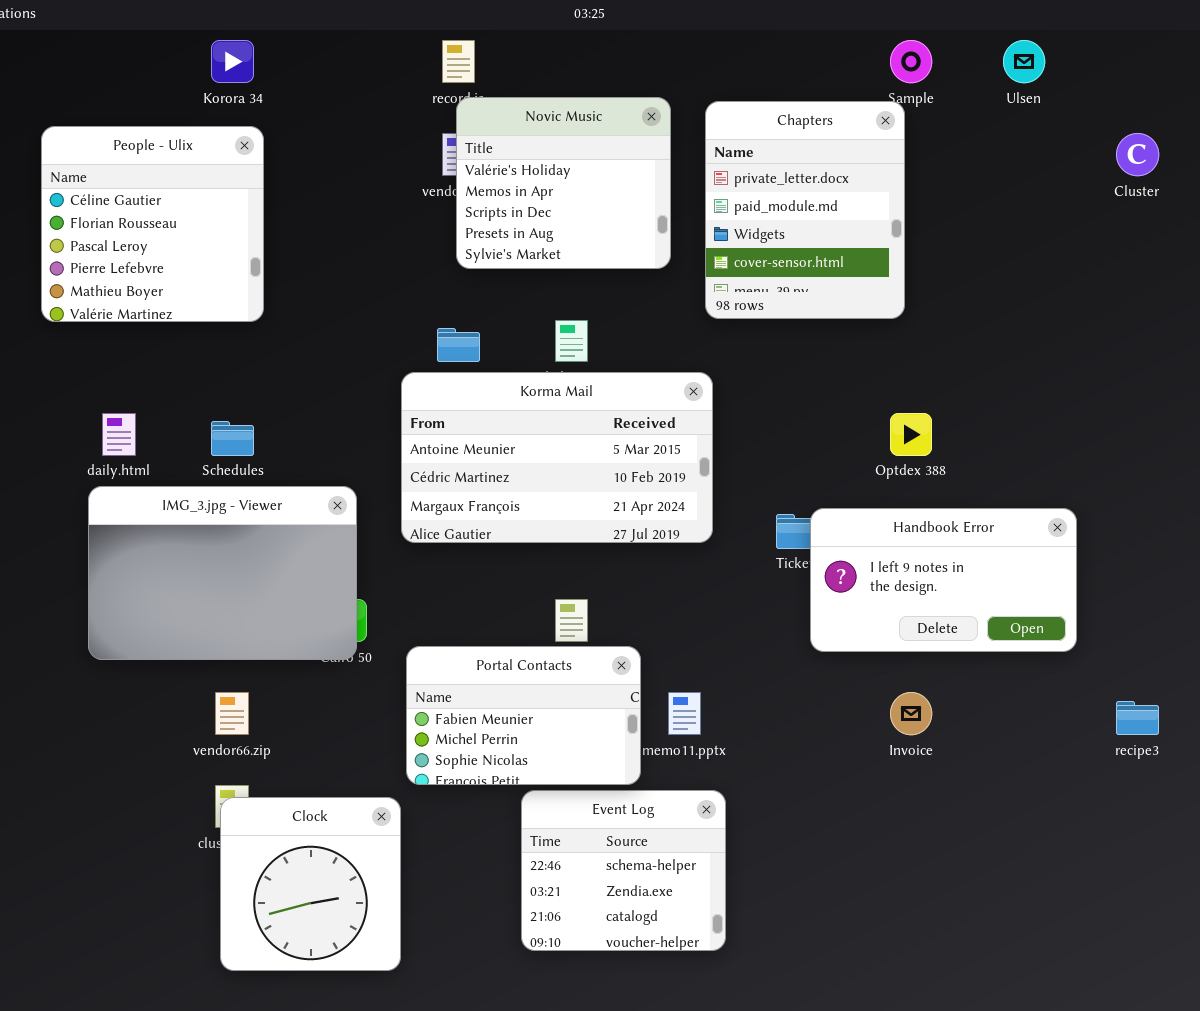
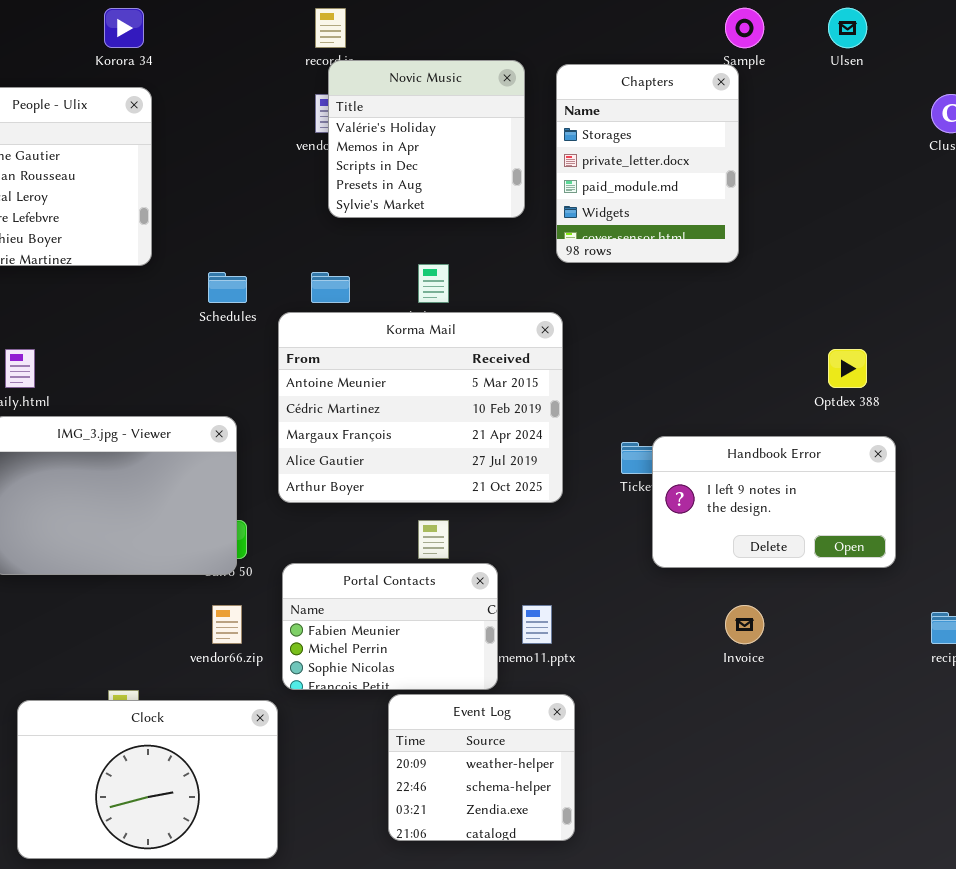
Chapters: [705,101,905,319] -> [556,64,739,263], scrolled up 1 row
Korma Mail: [401,372,713,543] -> [278,312,563,503], resized
Optdex 388: [890,413,932,456] -> [828,349,867,388], moved
Schedules: [211,421,254,456] -> [208,272,247,303], moved
vendor66.zip: [215,692,249,735] -> [212,605,242,644], moved
Event Log: [521,790,726,951] -> [388,694,575,841], scrolled up 1 row
Clock: [220,797,401,971] -> [17,700,278,859], resized

